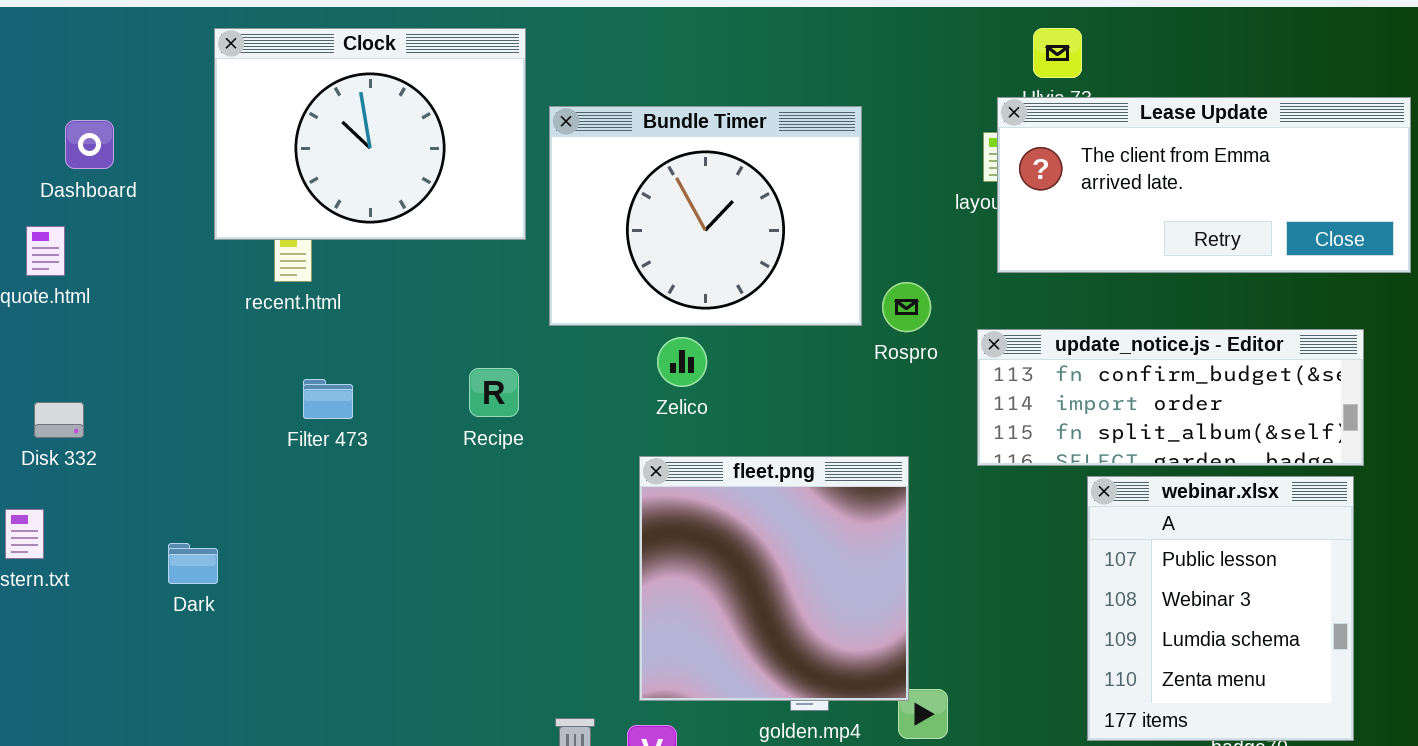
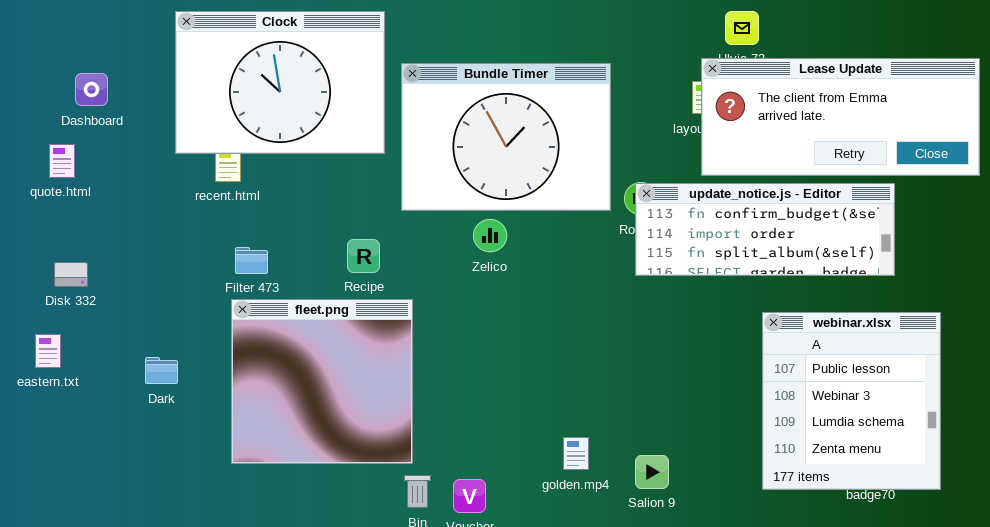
update_notice.js - Editor: [977,329,1364,466] -> [635,183,895,276], moved
fleet.png: [639,456,909,701] -> [231,299,413,464], moved

